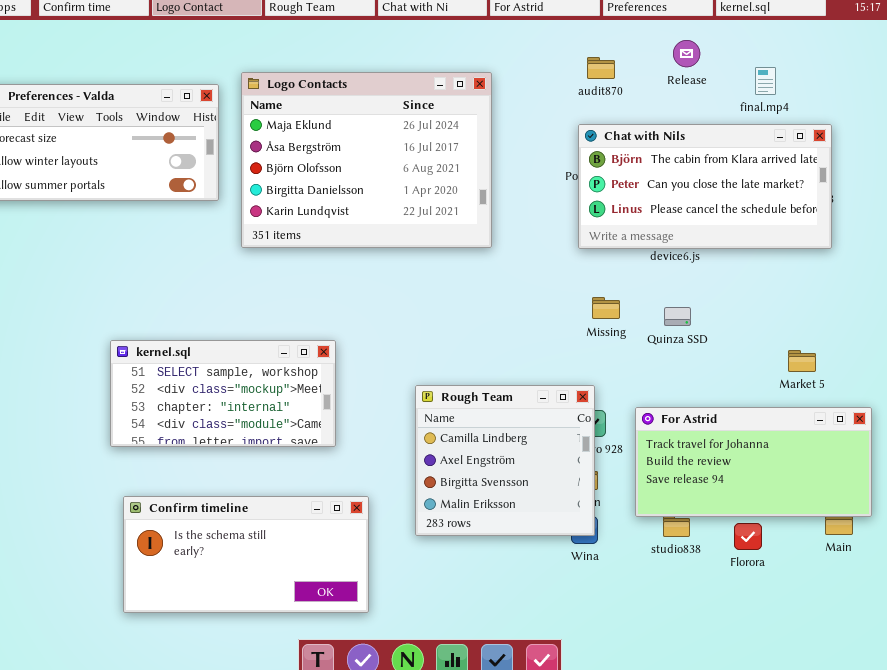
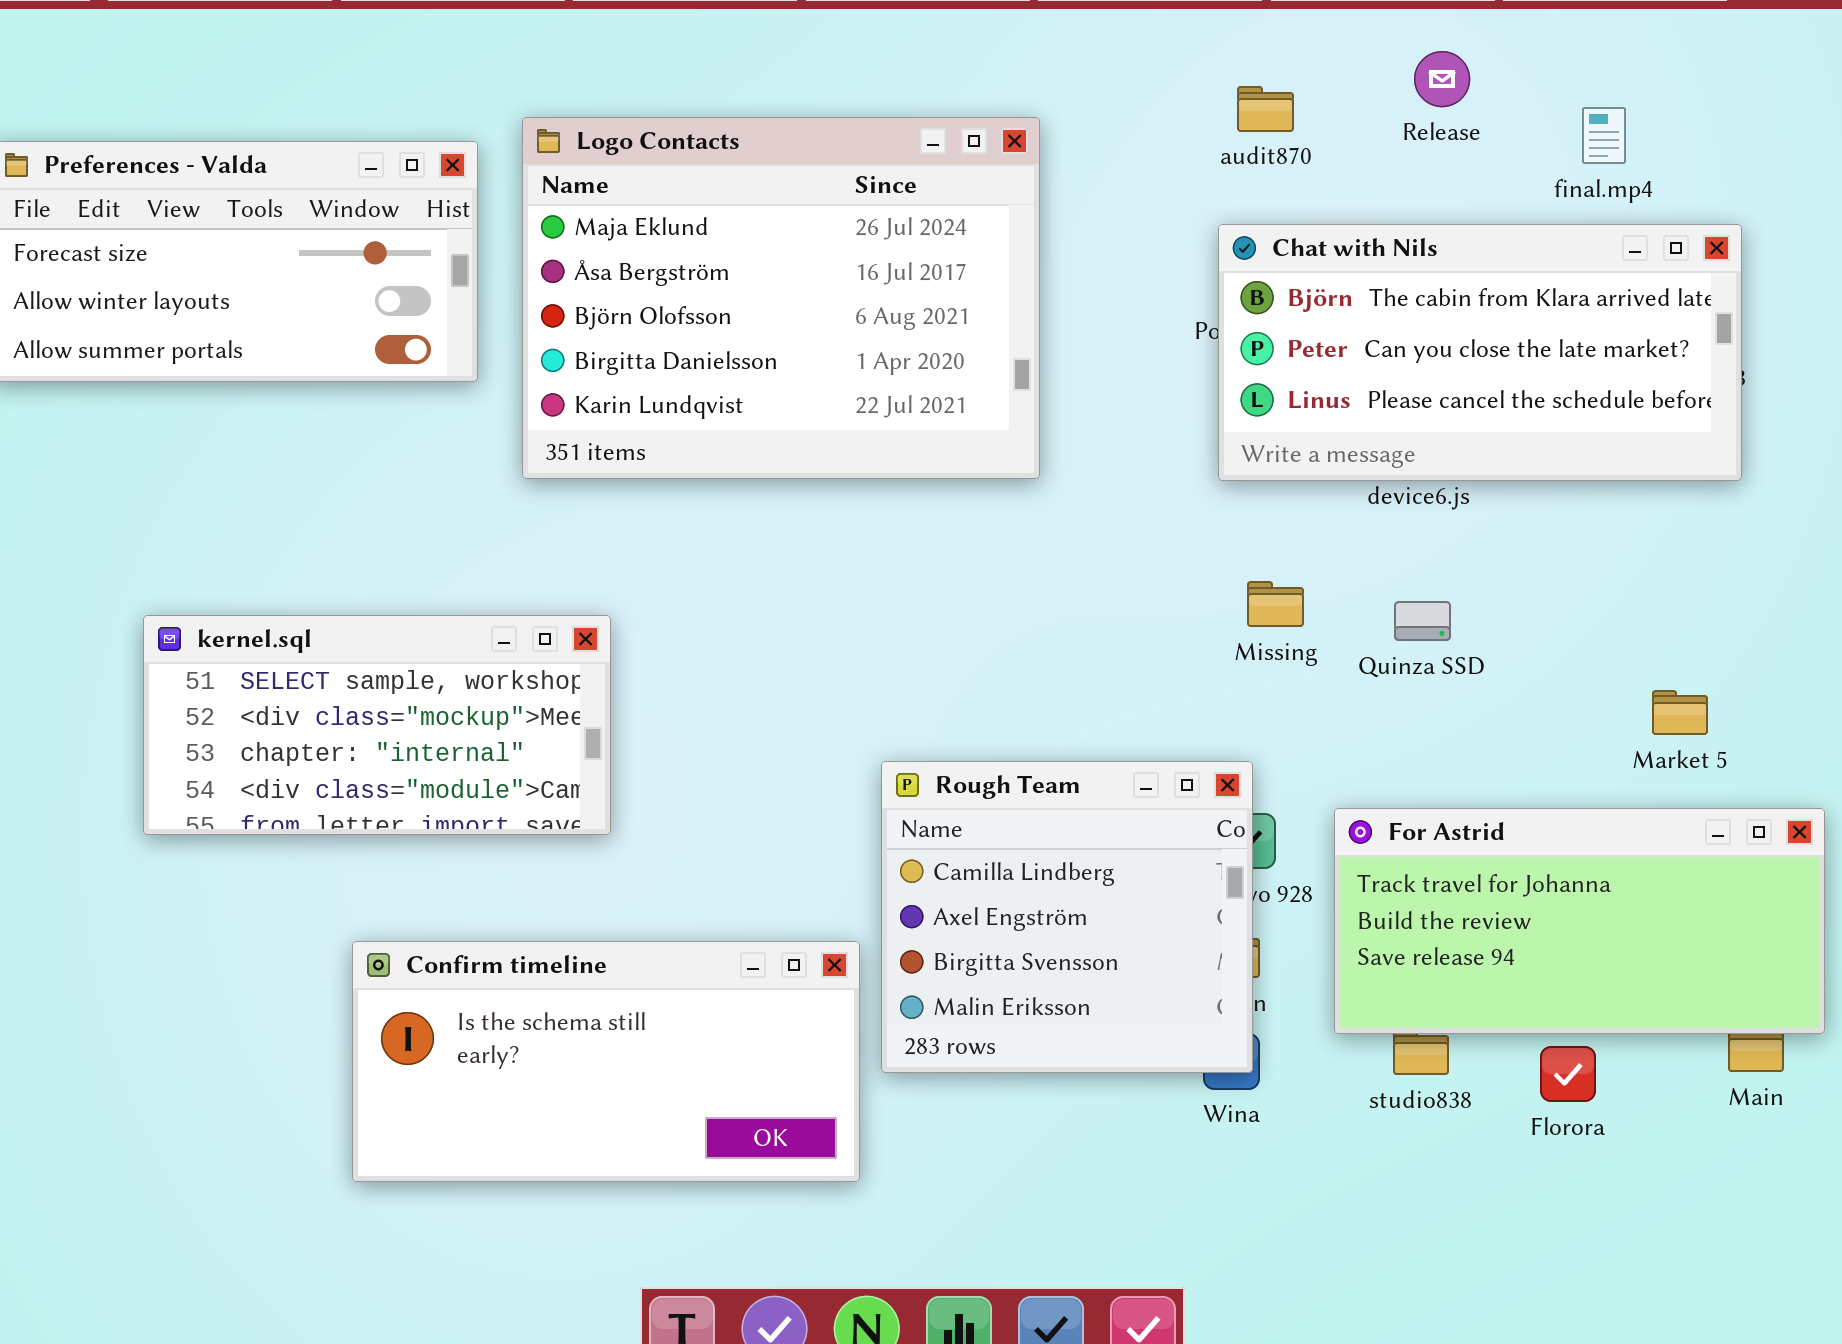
kernel.sql: [110,340,336,447] -> [143,615,611,835], moved
Confirm timeline: [123,496,369,613] -> [352,941,860,1182], moved

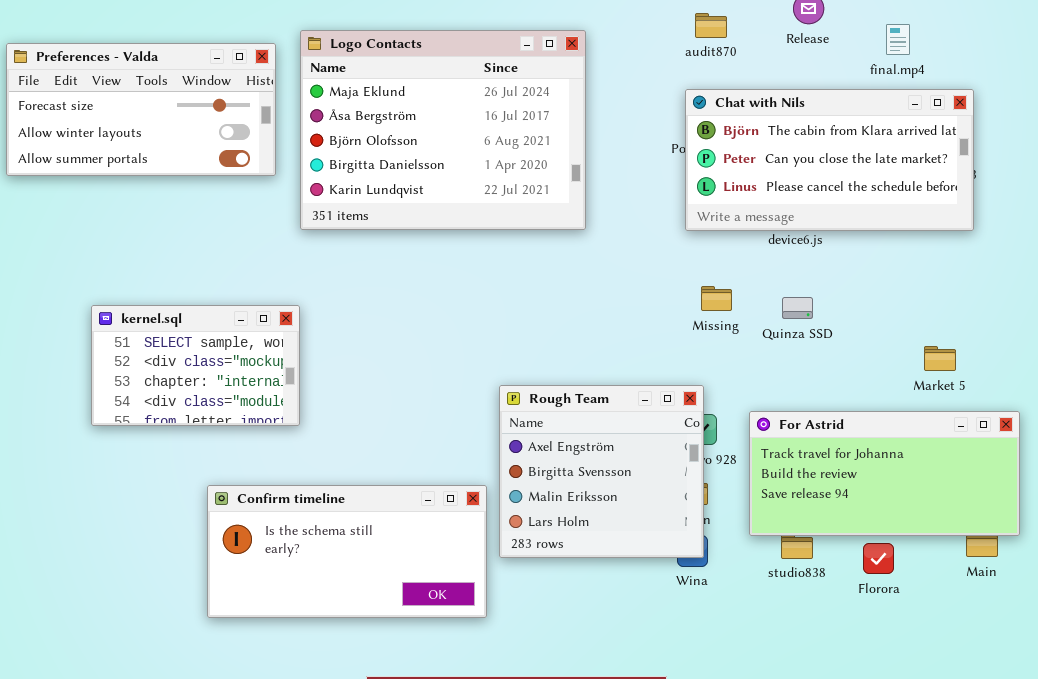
kernel.sql: [143,615,611,835] -> [91,305,300,426], resized
Rough Team: [881,761,1253,1073] -> [499,385,704,558], scrolled down 1 row

